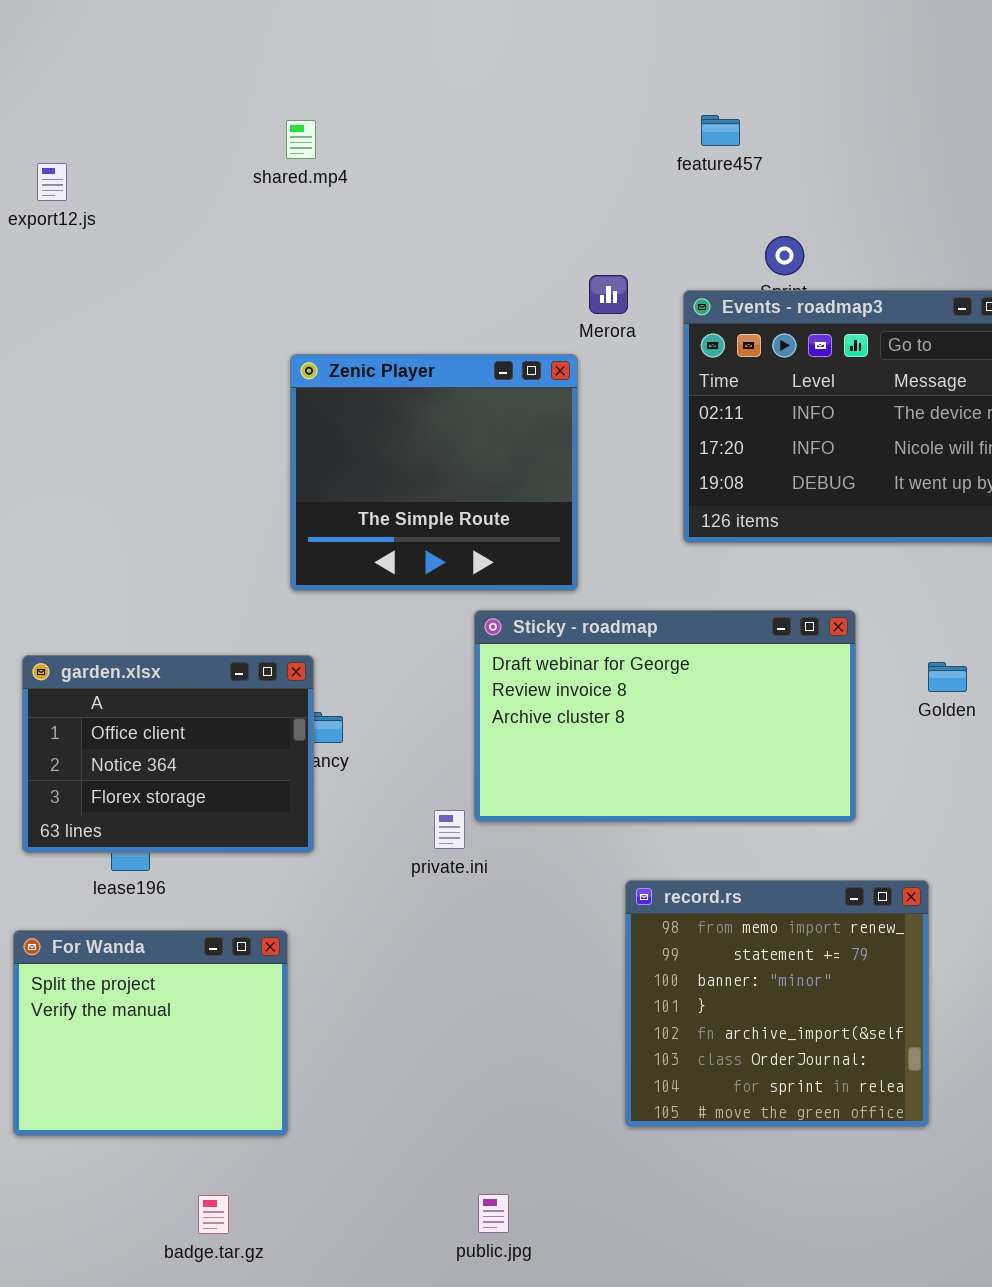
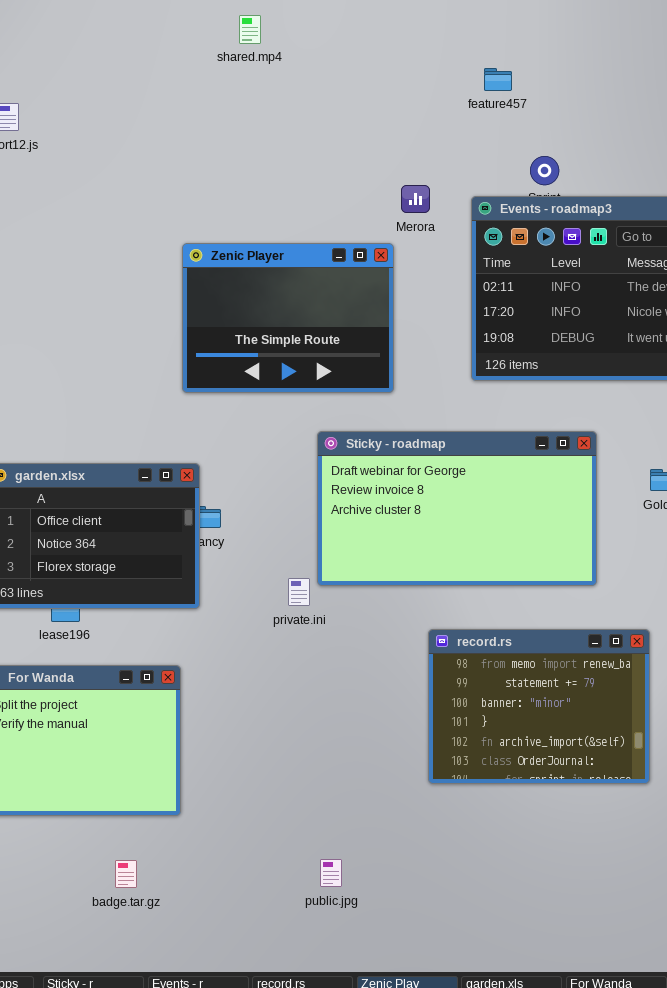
shared.mp4: [286,120,316,159] -> [239,15,261,44], moved
Zenic Player: [290,354,578,591] -> [182,243,394,393], resized
record.rs: [625,880,929,1127] -> [428,629,650,784], resized

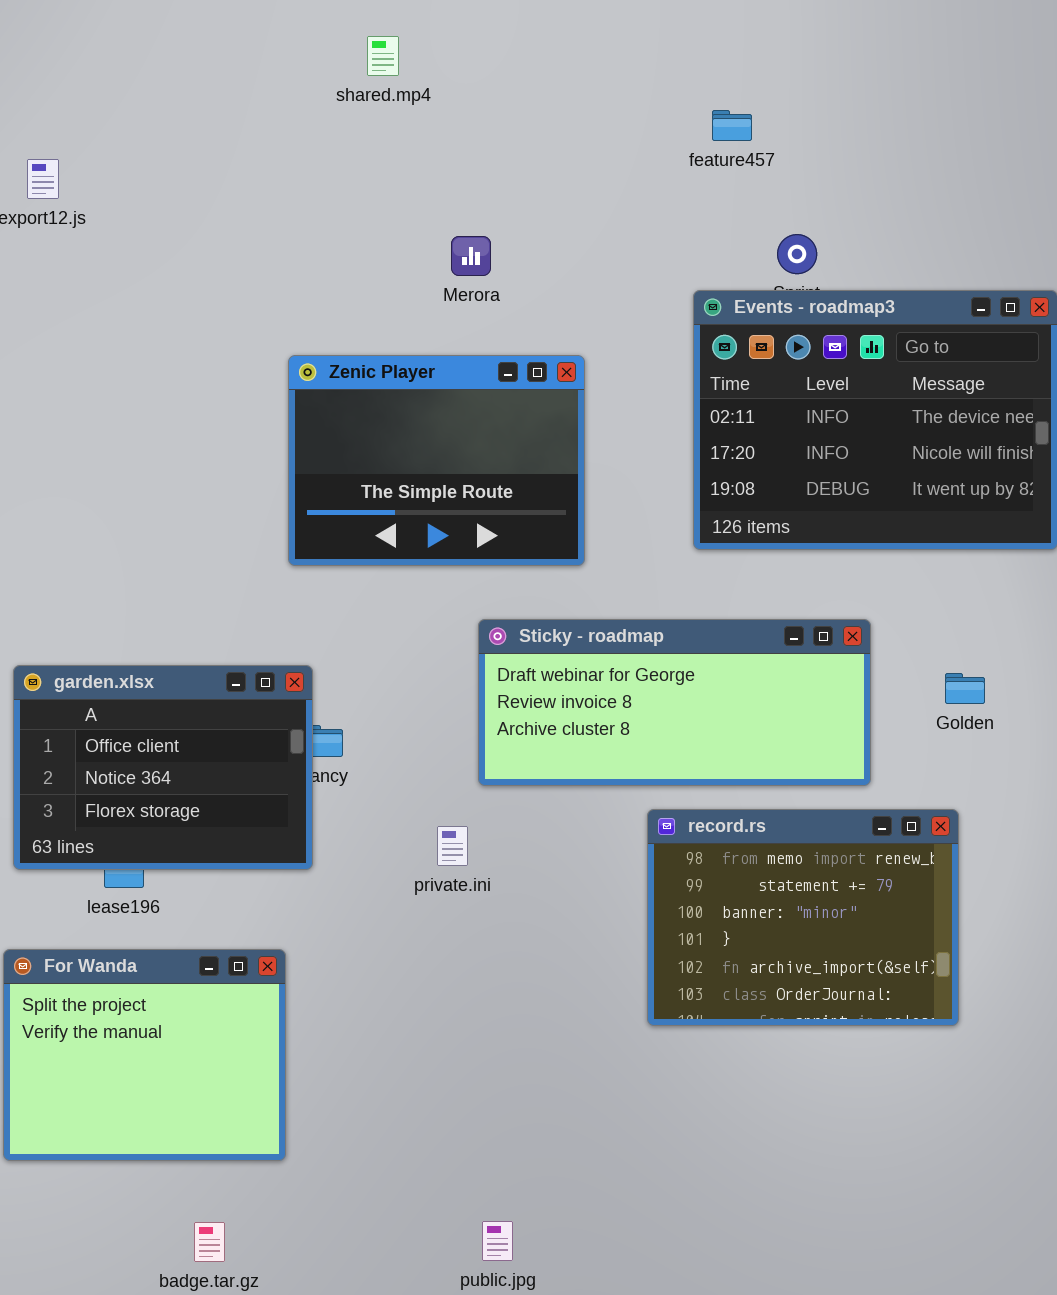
Merora: [401,185,430,213] -> [451,236,491,276], moved
Sticky - roadmap: [317,431,597,586] -> [478,619,871,786], resized
record.rs: [428,629,650,784] -> [647,809,959,1026], moved

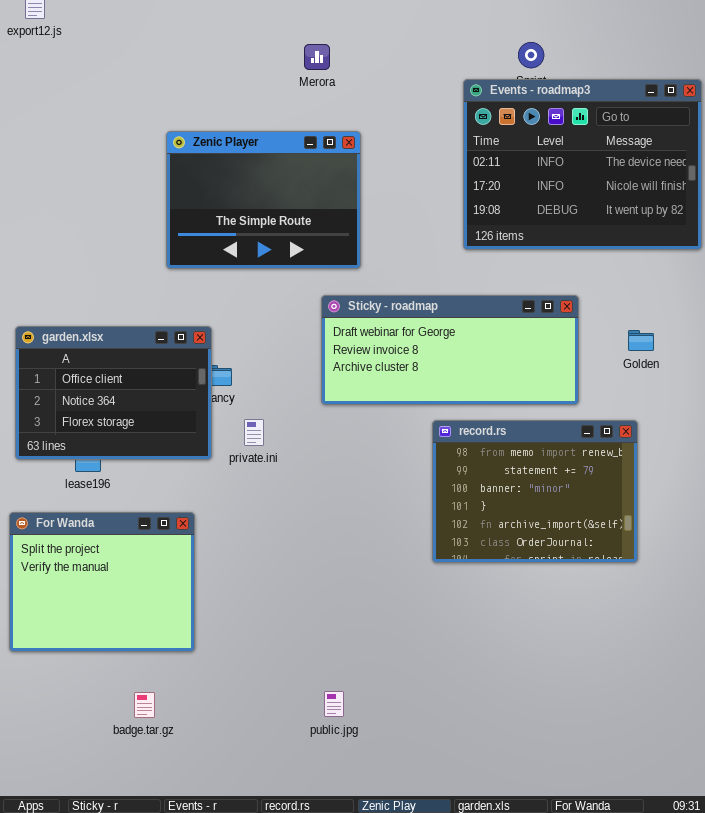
Zenic Player: [288,355,585,566] -> [166,131,361,269], moved
private.ini: [437,826,468,866] -> [244,419,264,446], moved

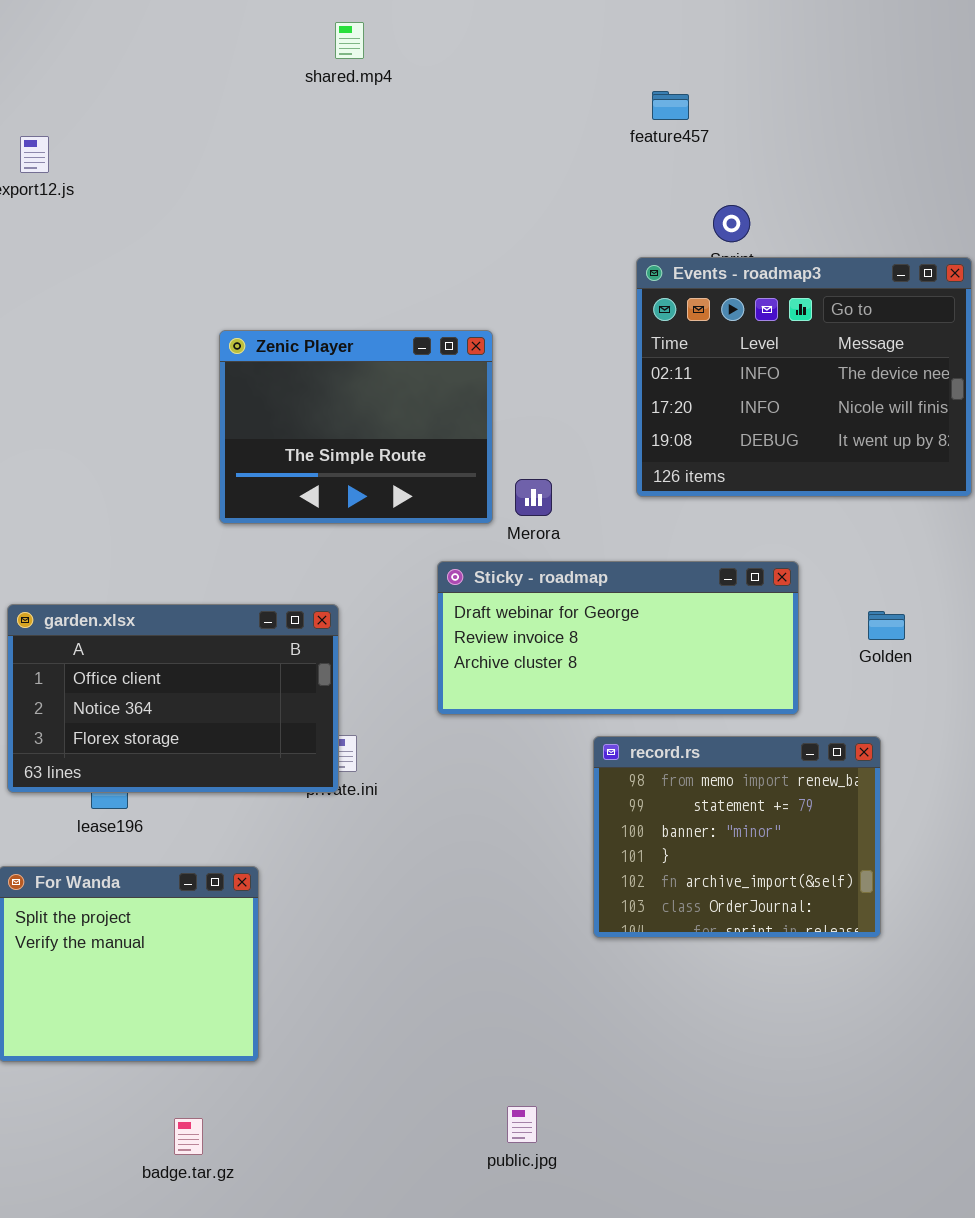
Merora: [304,44,330,70] -> [515,479,552,516], moved
garden.xlsx: [15,326,212,460] -> [7,604,339,793], resized
public.jpg: [324,691,344,717] -> [507,1106,537,1143], moved

